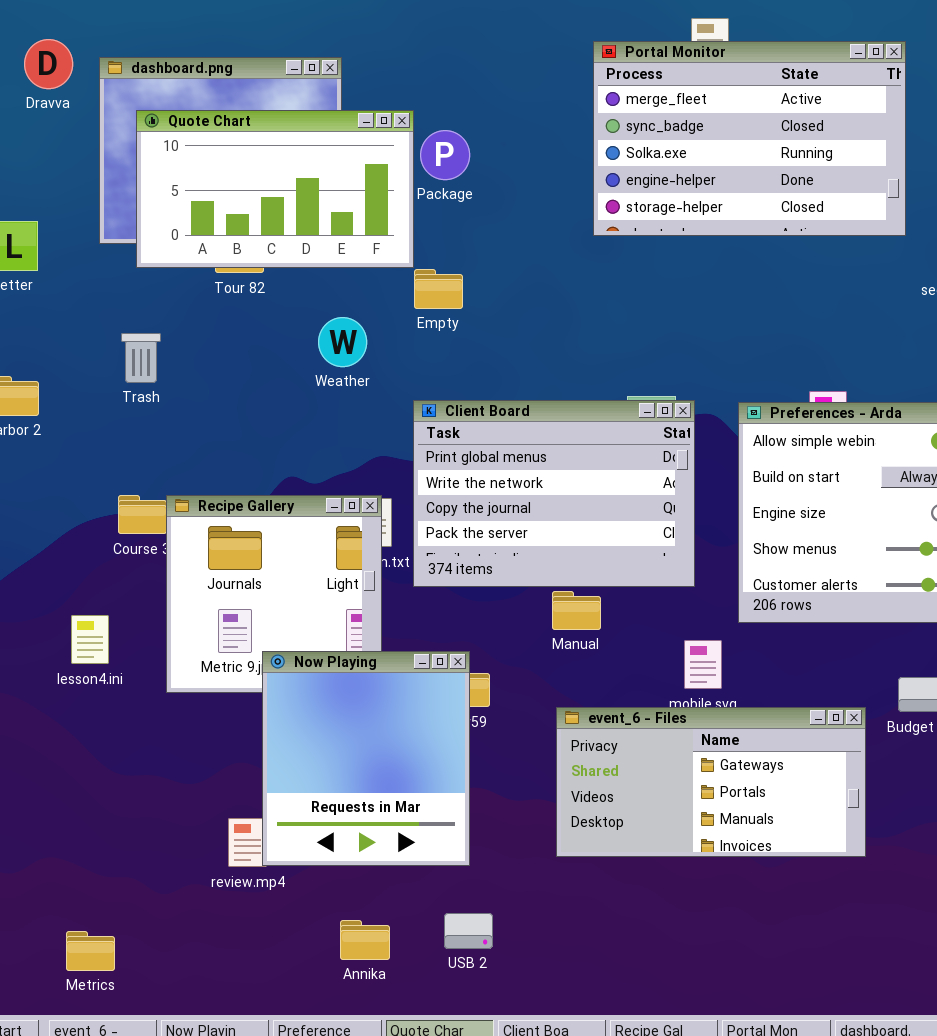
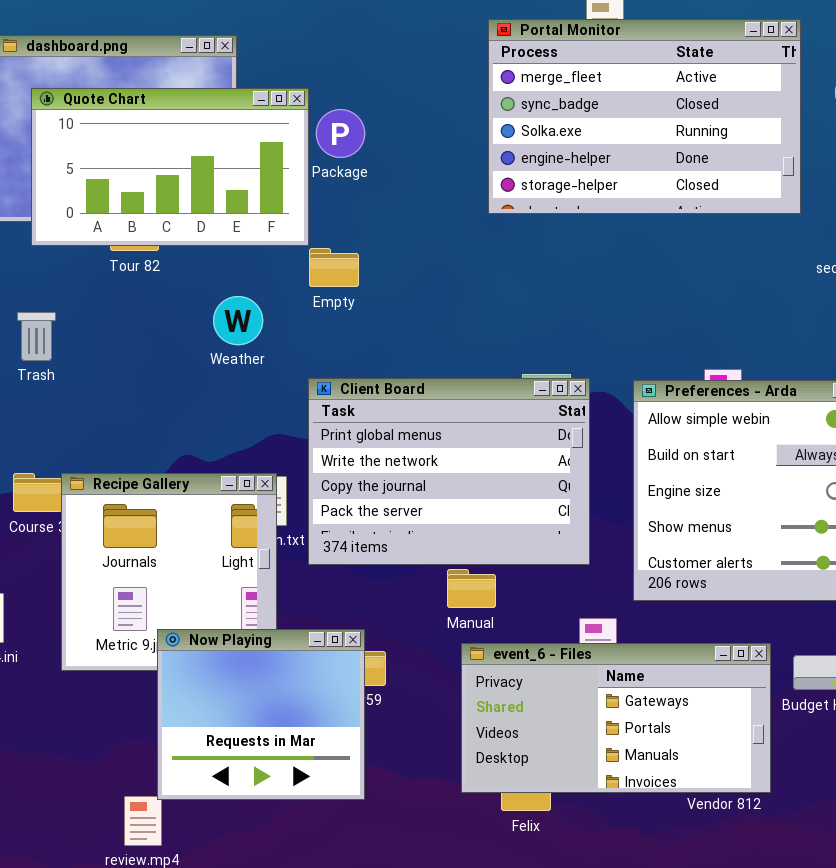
Now Playing: [262,651,470,866] -> [157,629,365,800], resized
event_6 - Files: [556,707,866,857] -> [461,643,771,793], moved

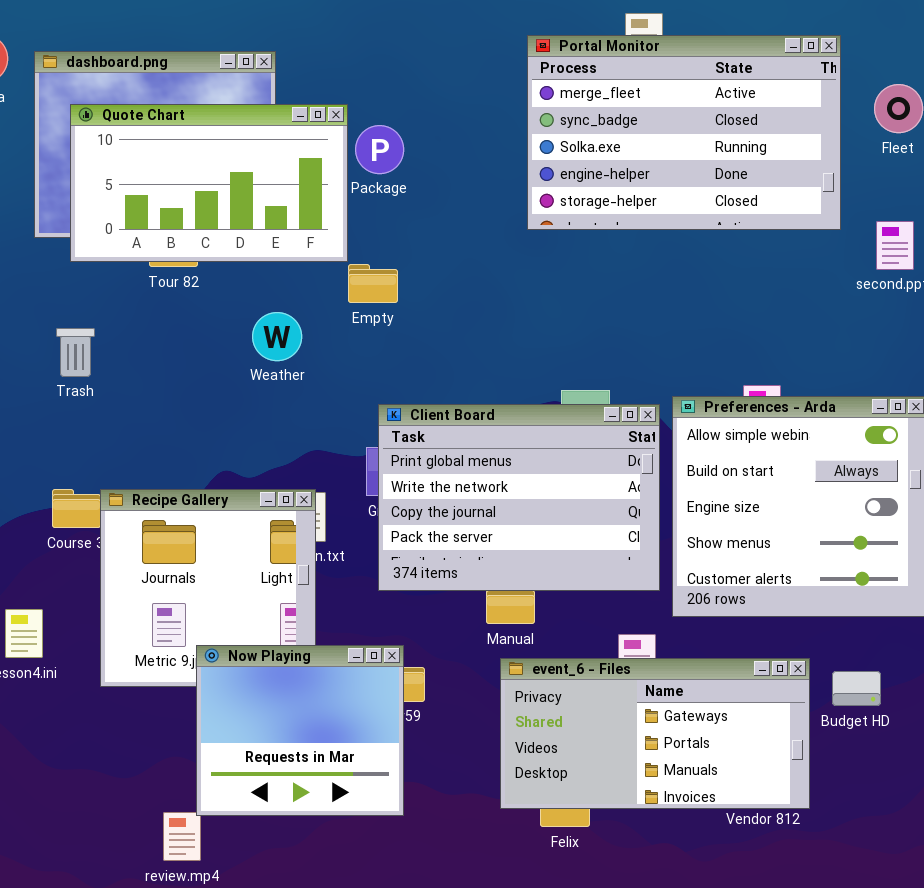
Client Board: [308,378,590,565] -> [378,404,660,591], moved

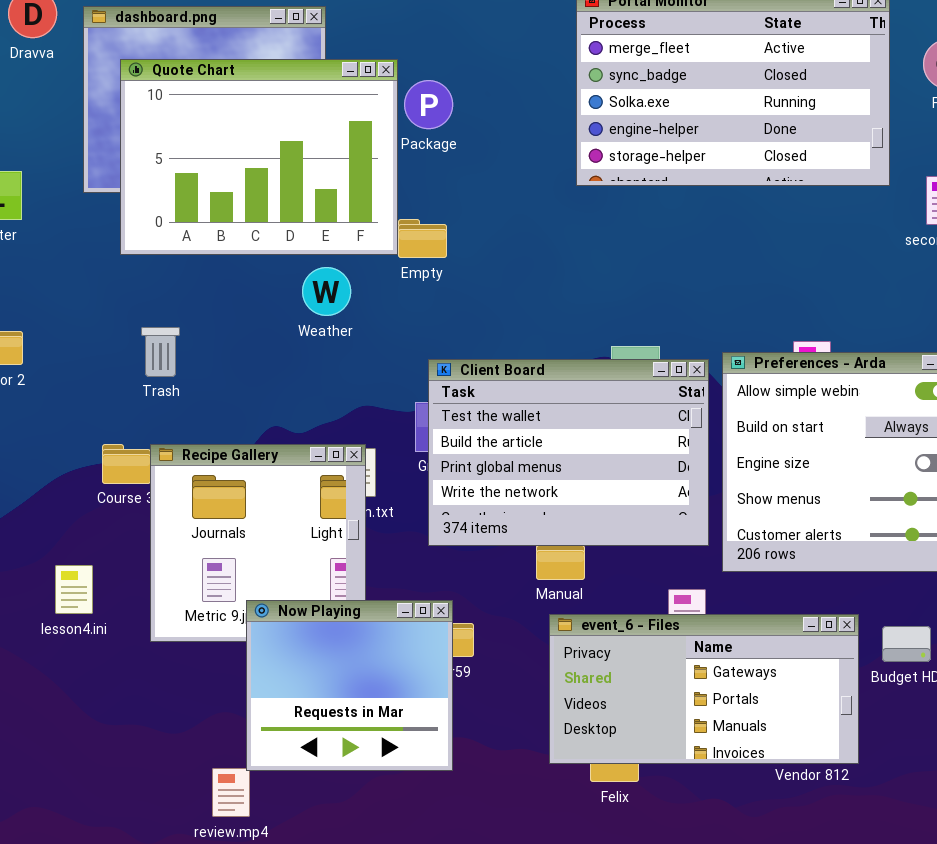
Quote Chart: [70,104,348,262] -> [120,59,398,255], resized
Trash: [56,328,95,377] -> [141,327,180,377], moved
Client Board: [378,404,660,591] -> [428,359,709,546], scrolled up 2 rows

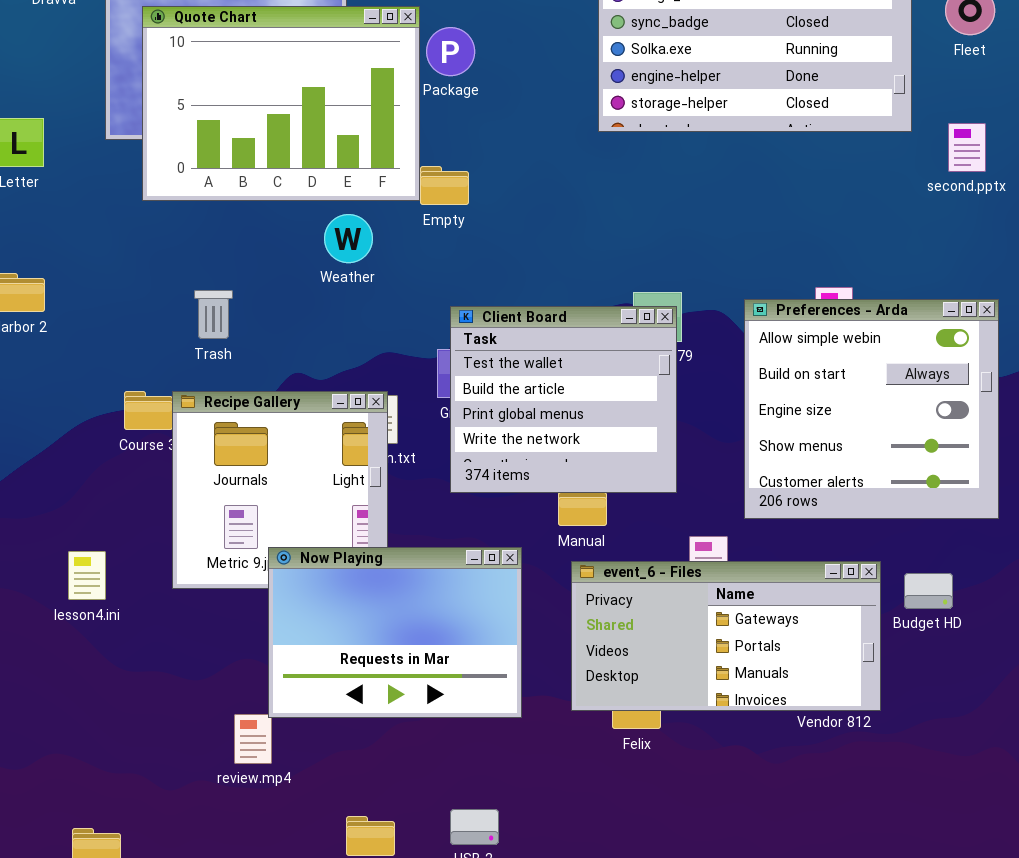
Trash: [141,327,180,377] -> [194,290,233,339], moved
Client Board: [428,359,709,546] -> [450,306,677,493], resized
lesson4.ini: [55,565,93,614] -> [68,551,106,600], moved
Now Playing: [246,600,453,771] -> [268,547,522,718], resized

